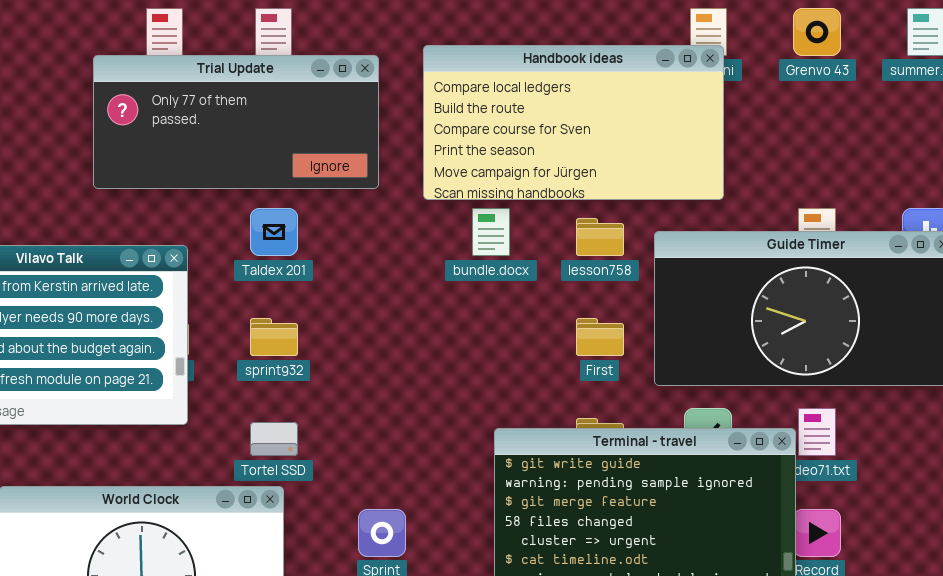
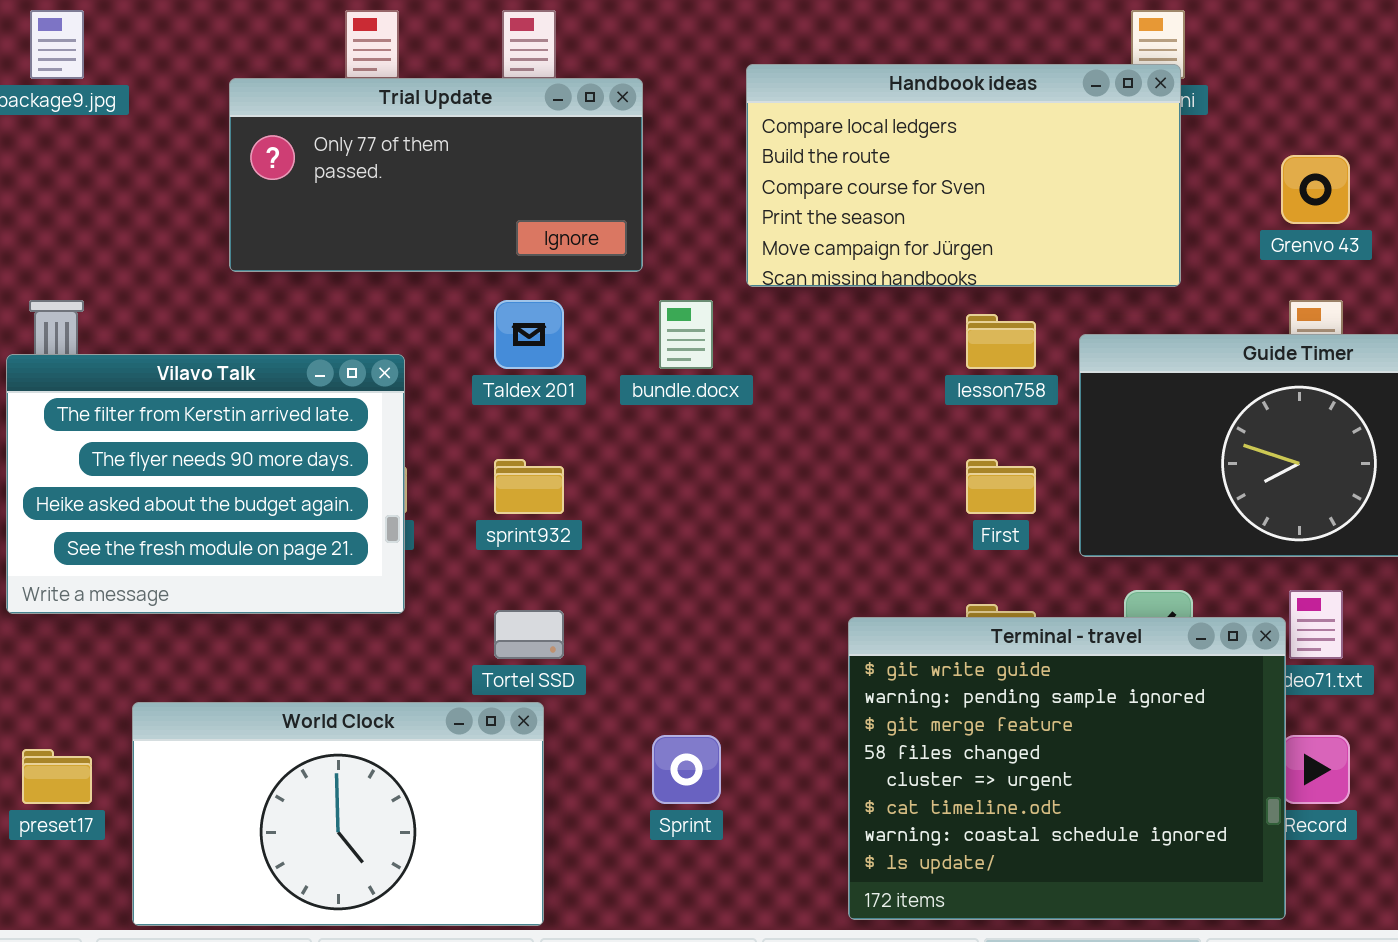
Grenvo 43: [793,8,841,56] -> [1281,155,1350,224], moved
Trial Update: [93,55,379,189] -> [229,78,643,272], moved
bundle.docx: [472,208,510,256] -> [659,300,713,369], moved

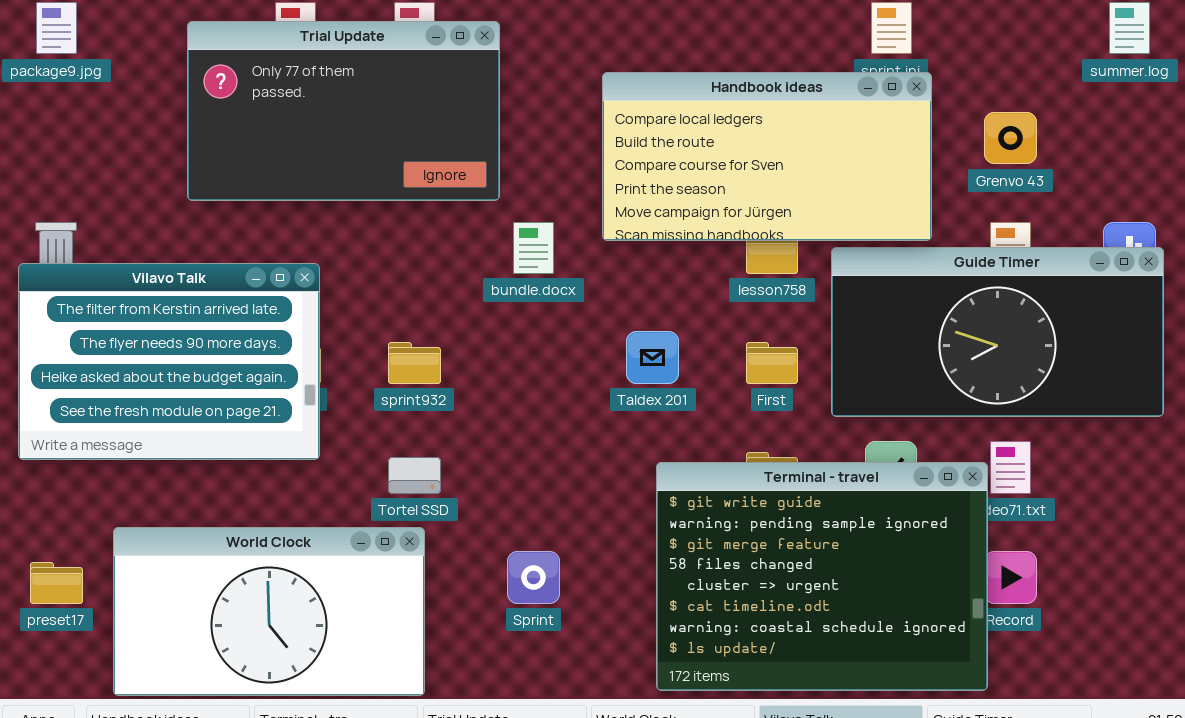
Handbook ideas: [746,64,1181,287] -> [602,72,932,241], moved
Trial Update: [229,78,643,272] -> [187,21,500,201], resized
Taldex 201: [494,300,564,369] -> [626,331,679,384], moved

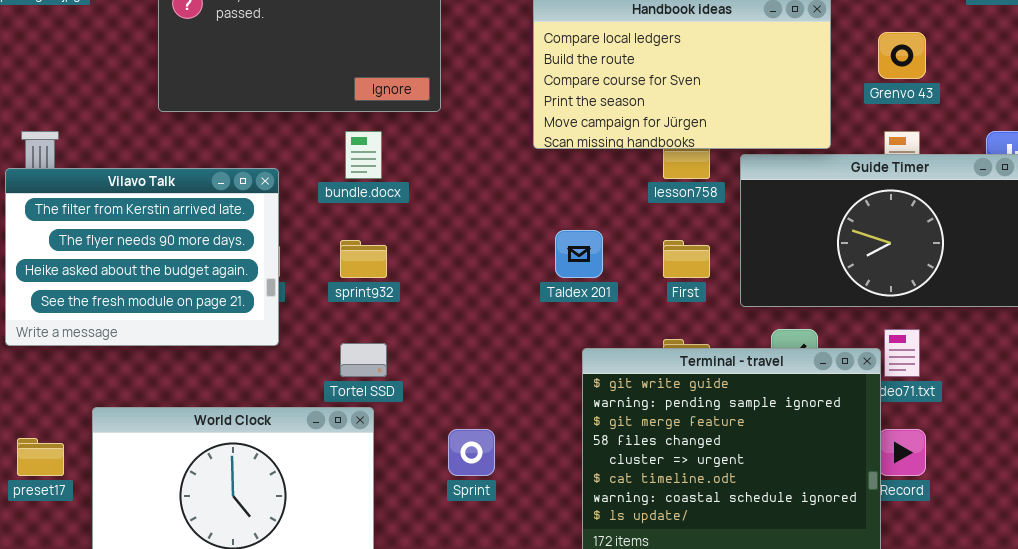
bundle.docx: [513,222,554,274] -> [345,131,382,179], moved

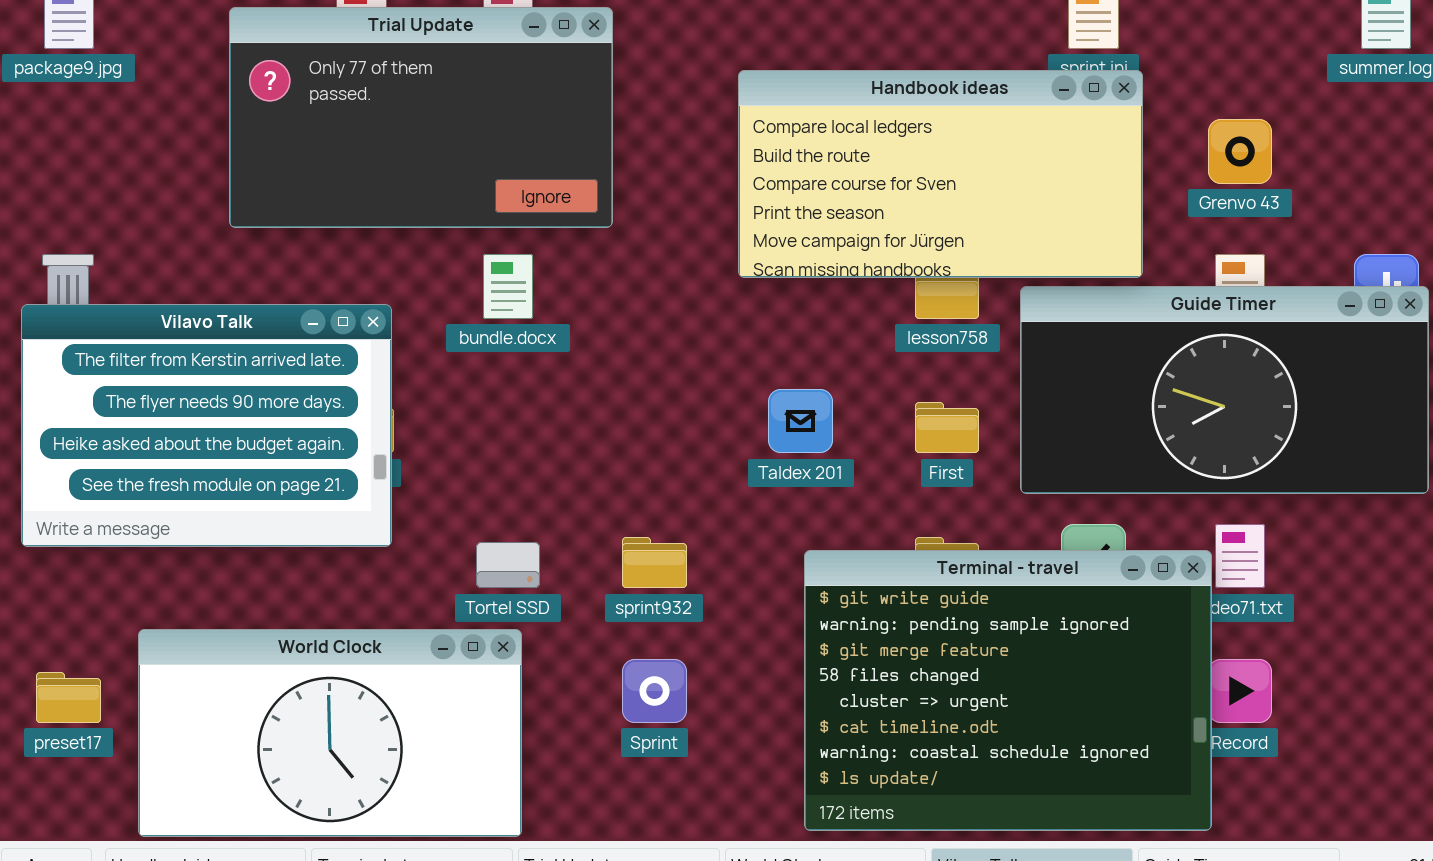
sprint932: [340,240,387,278] -> [622,537,687,588], moved

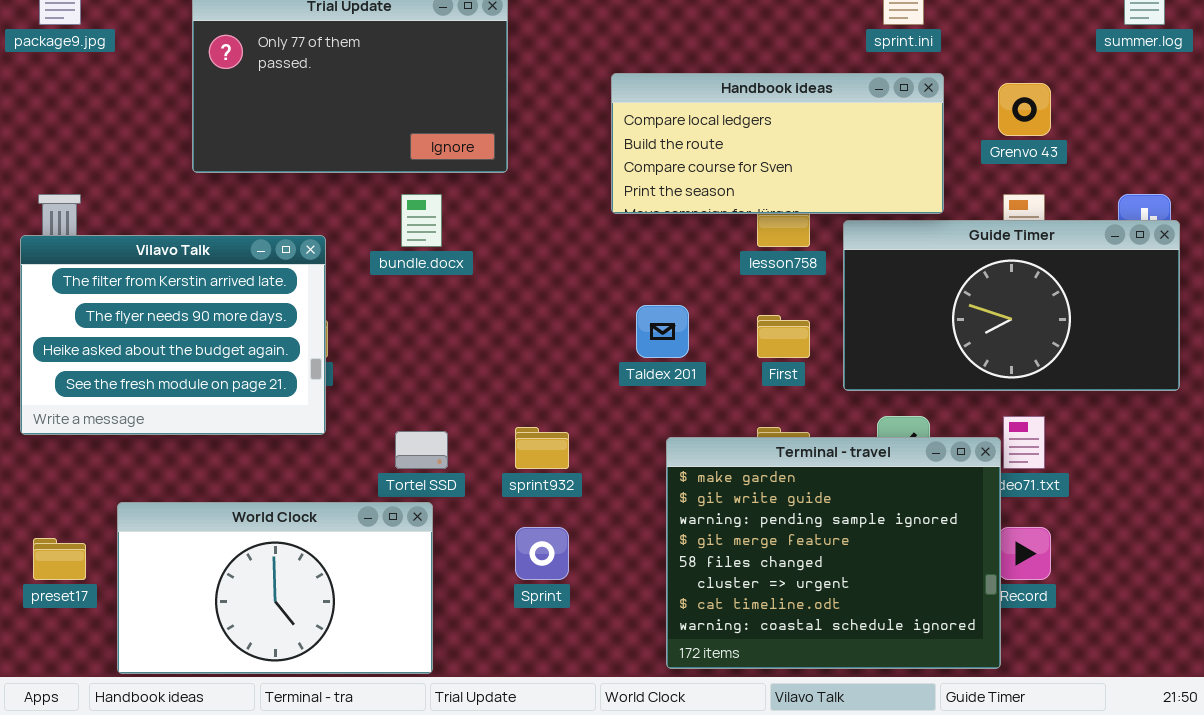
Handbook ideas: [738,70,1143,278] -> [611,73,944,214], resized
Terminal - travel: [804,550,1212,831] -> [666,437,1001,669], scrolled up 1 row

